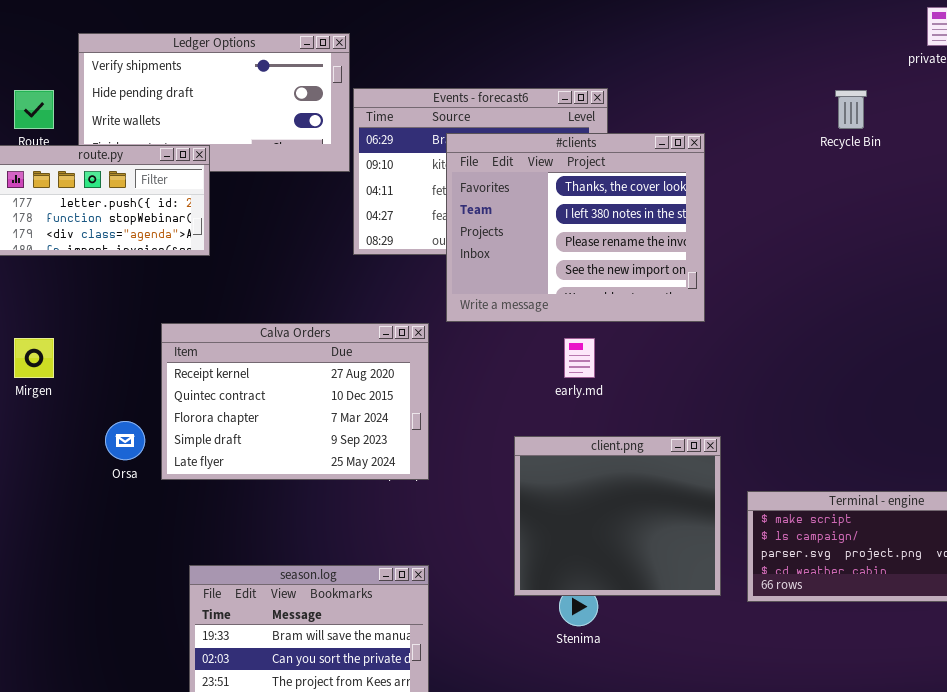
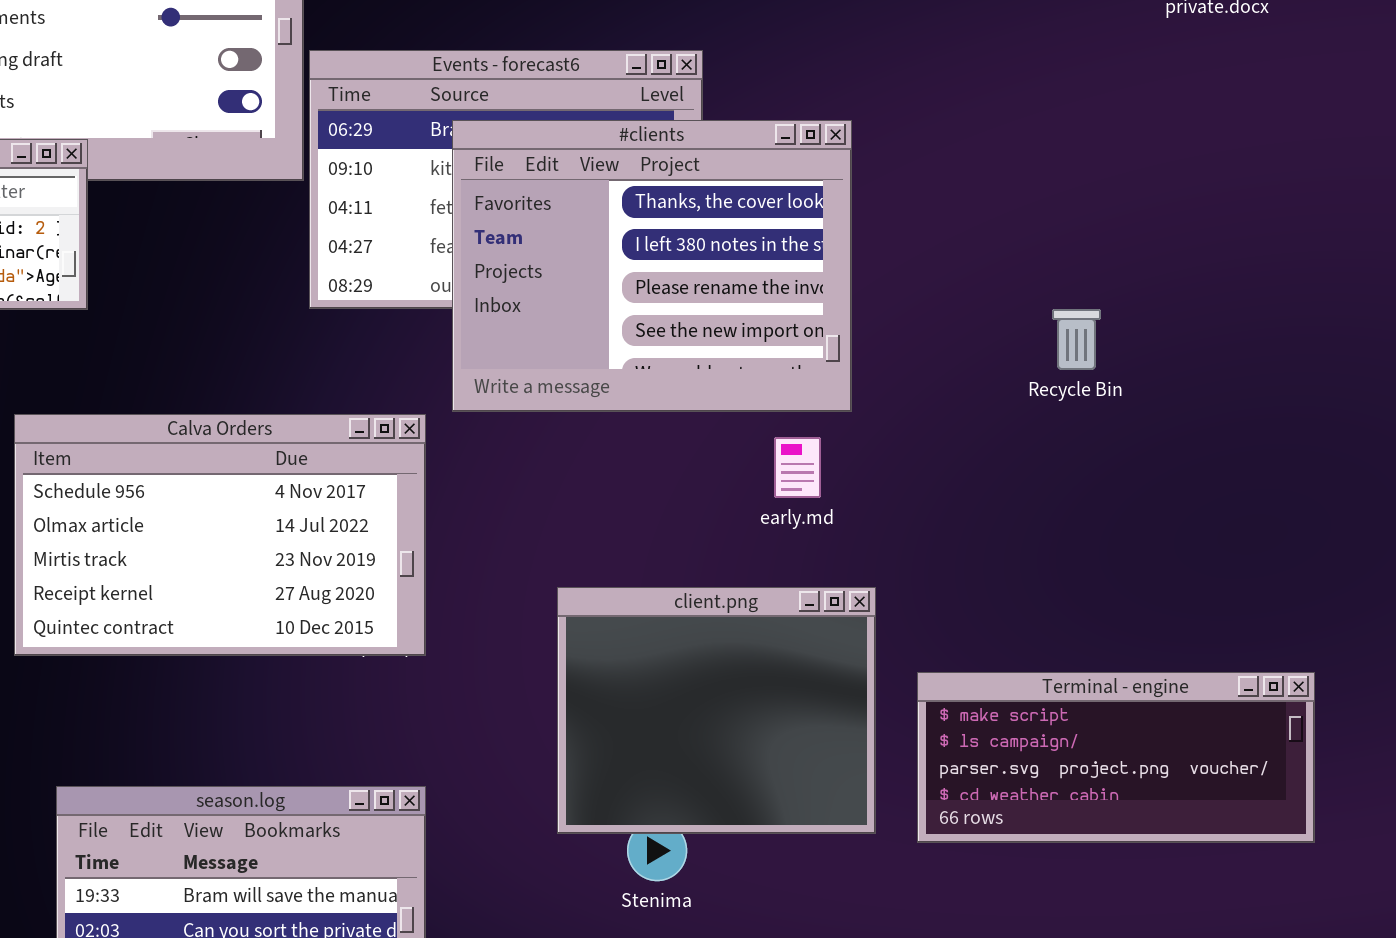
Recycle Bin: [835,90,867,129] -> [1052,309,1101,370], moved
Calva Orders: [161,323,429,480] -> [14,414,426,656], scrolled up 3 rows
early.md: [564,338,595,378] -> [774,437,821,498], moved

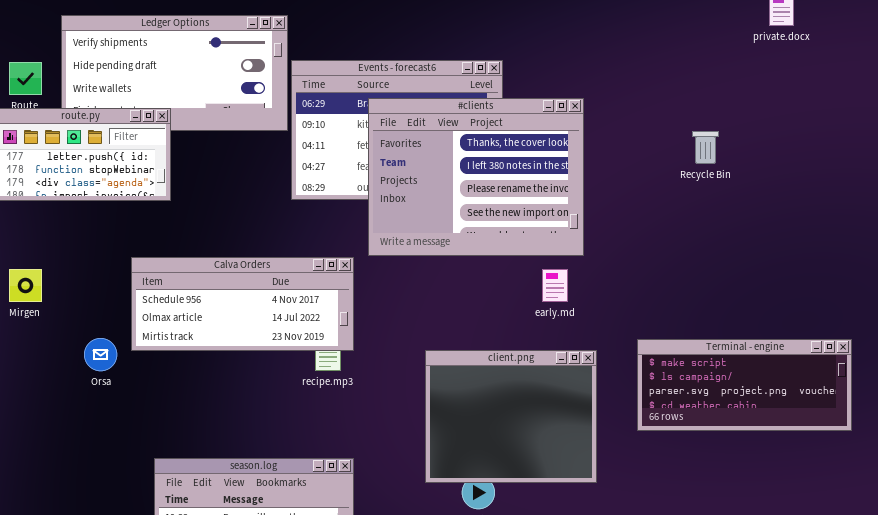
Recycle Bin: [1052,309,1101,370] -> [692,131,719,164], moved
Calva Orders: [14,414,426,656] -> [131,257,354,351], resized
Terminal - engine: [917,672,1315,843] -> [637,339,852,431], moved

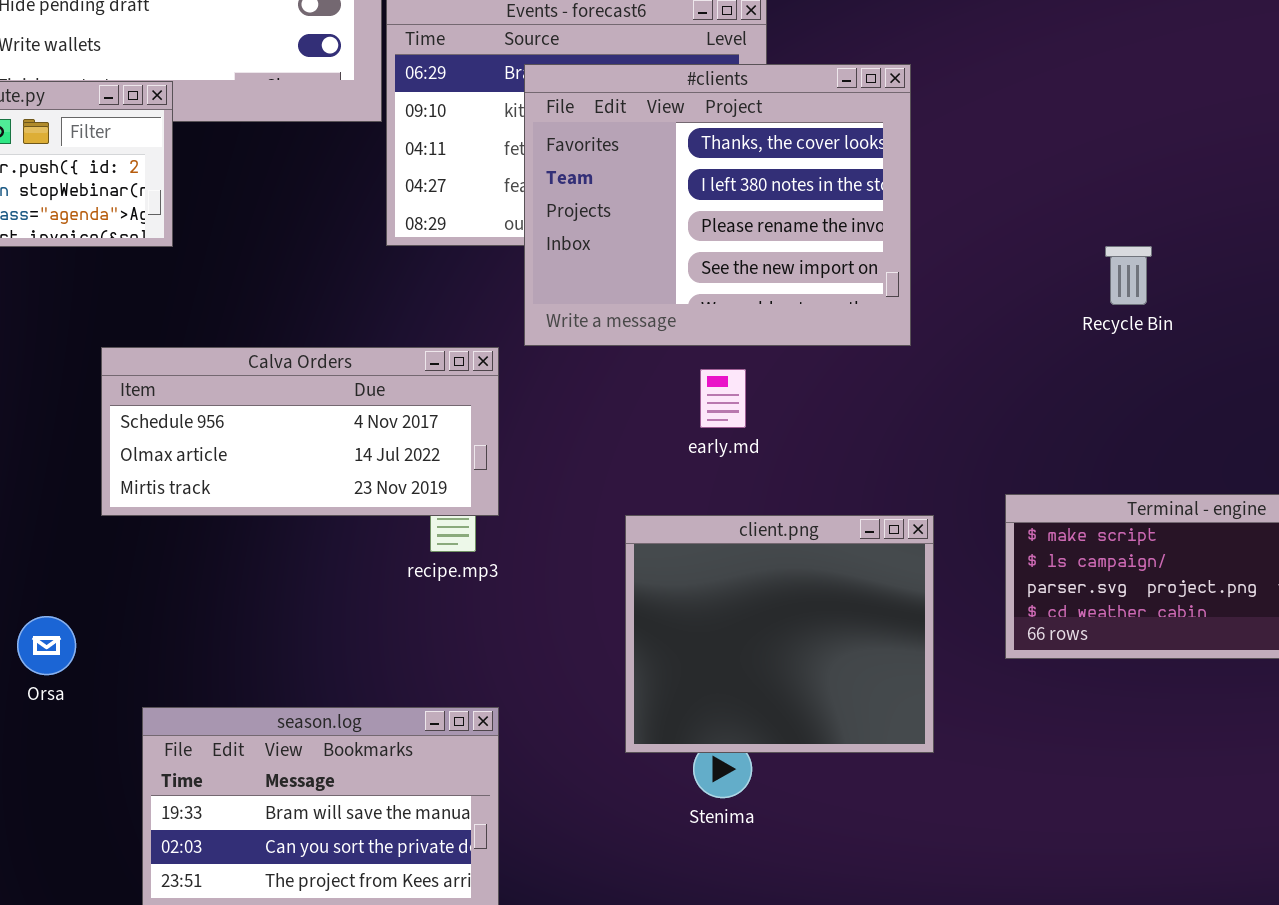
Recycle Bin: [692,131,719,164] -> [1105,246,1152,305], moved
early.md: [542,269,568,302] -> [700,369,746,428], moved
Orsa: [84,338,117,371] -> [17,616,76,675], moved

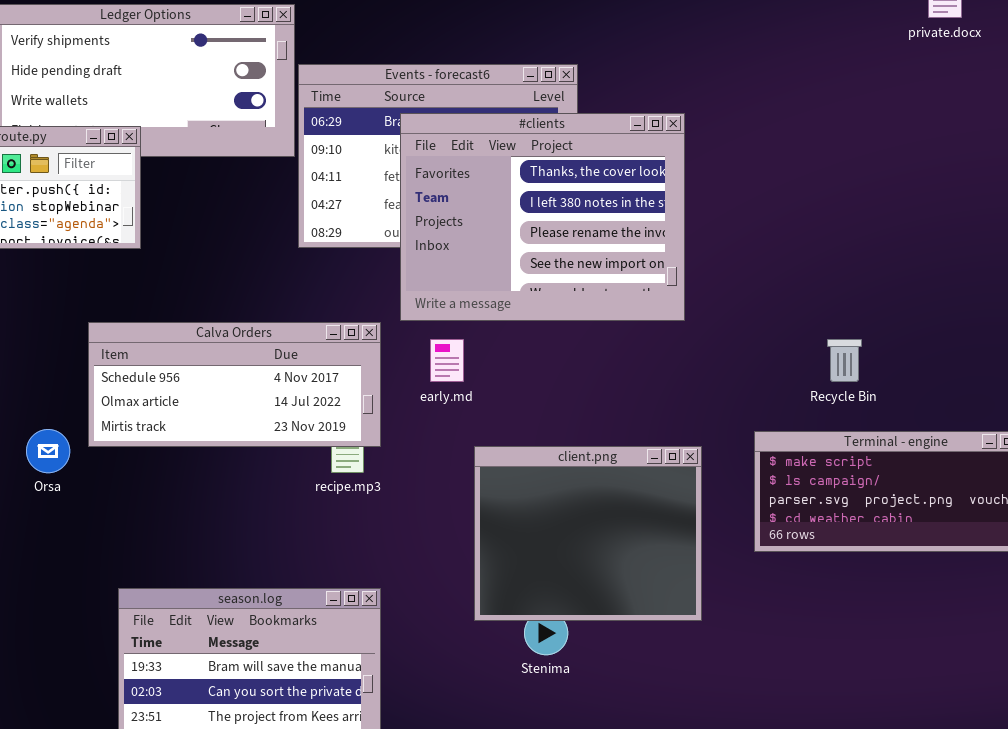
Recycle Bin: [1105,246,1152,305] -> [827,339,862,382], moved
early.md: [700,369,746,428] -> [430,339,464,382], moved
Orsa: [17,616,76,675] -> [26,429,70,473], moved

